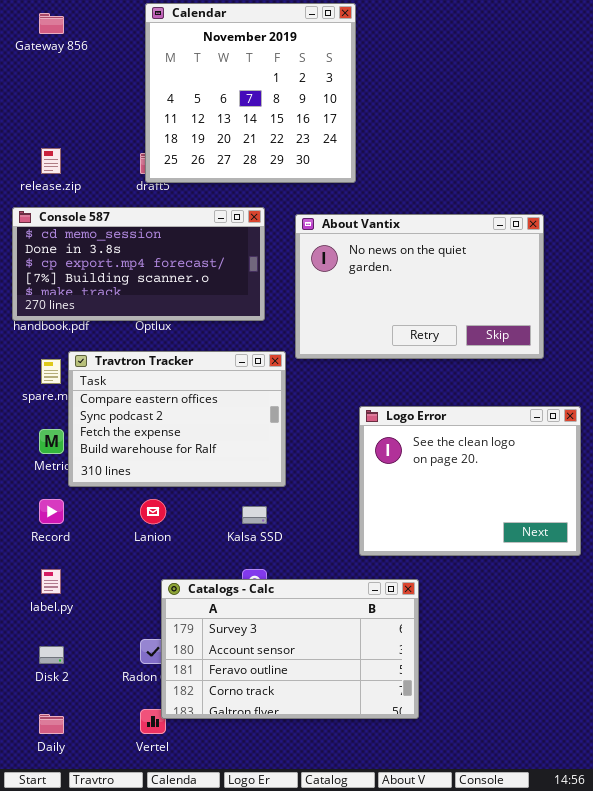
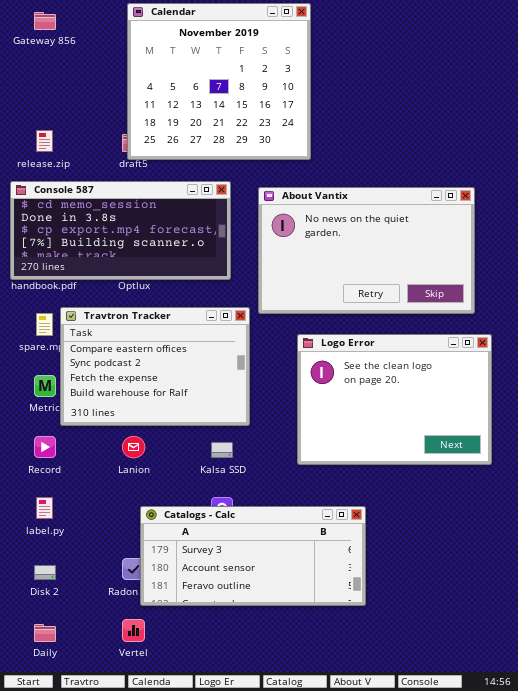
Logo Error: [359,406,581,556] -> [297,334,492,465], moved
Catalogs - Calc: [161,579,419,719] -> [140,506,366,606], resized

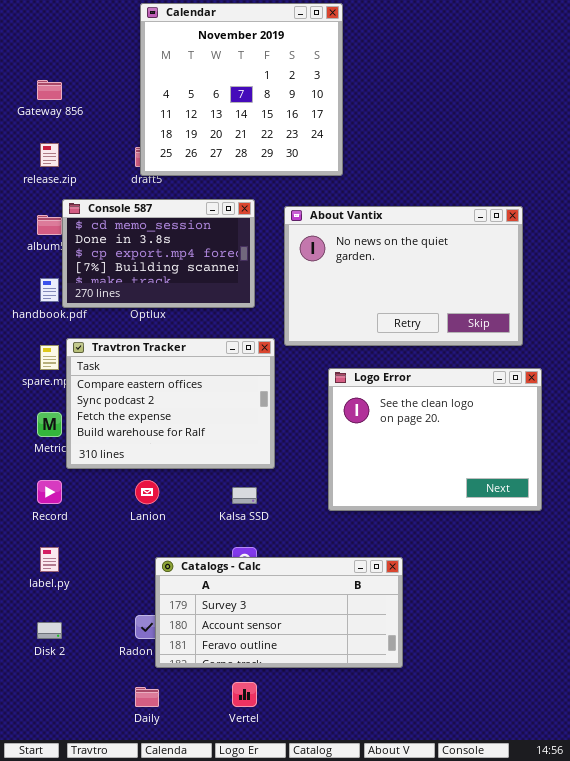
Gateway 856: [34,12,56,30] -> [37,80,62,100], moved
Console 587: [10,181,231,280] -> [62,199,255,308], resized
Vertel: [122,619,145,642] -> [232,682,257,707], moved
Daily: [34,624,56,642] -> [135,687,159,707], moved

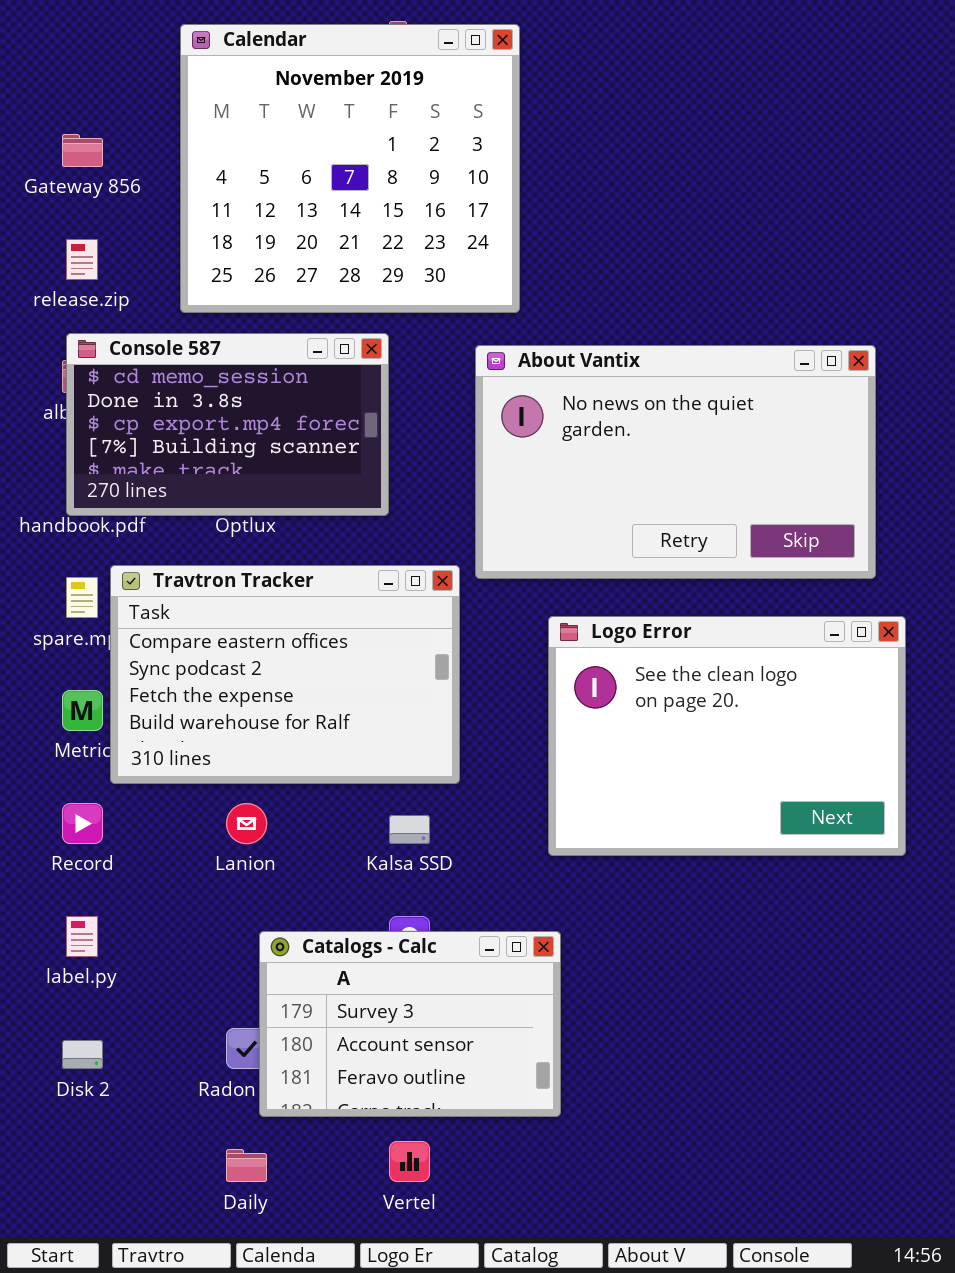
Calendar: [140,3,343,176] -> [180,24,520,313], moved
Console 587: [62,199,255,308] -> [66,333,389,516], moved
Catalogs - Calc: [155,557,403,668] -> [259,931,561,1117], resized

